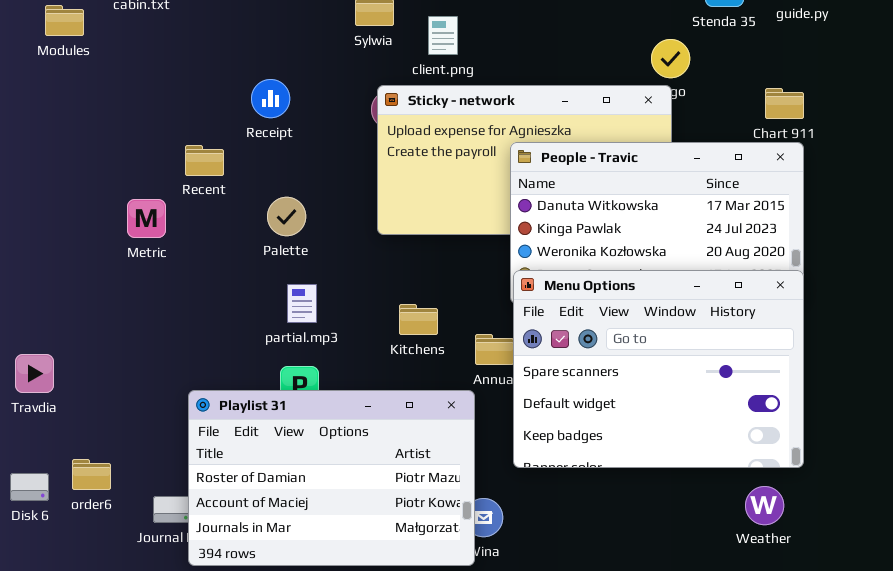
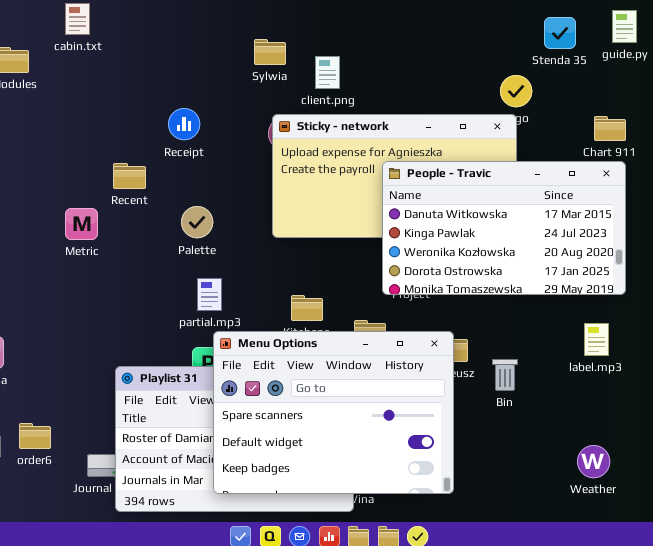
Menu Options: [513,270,804,468] -> [213,331,454,494], moved

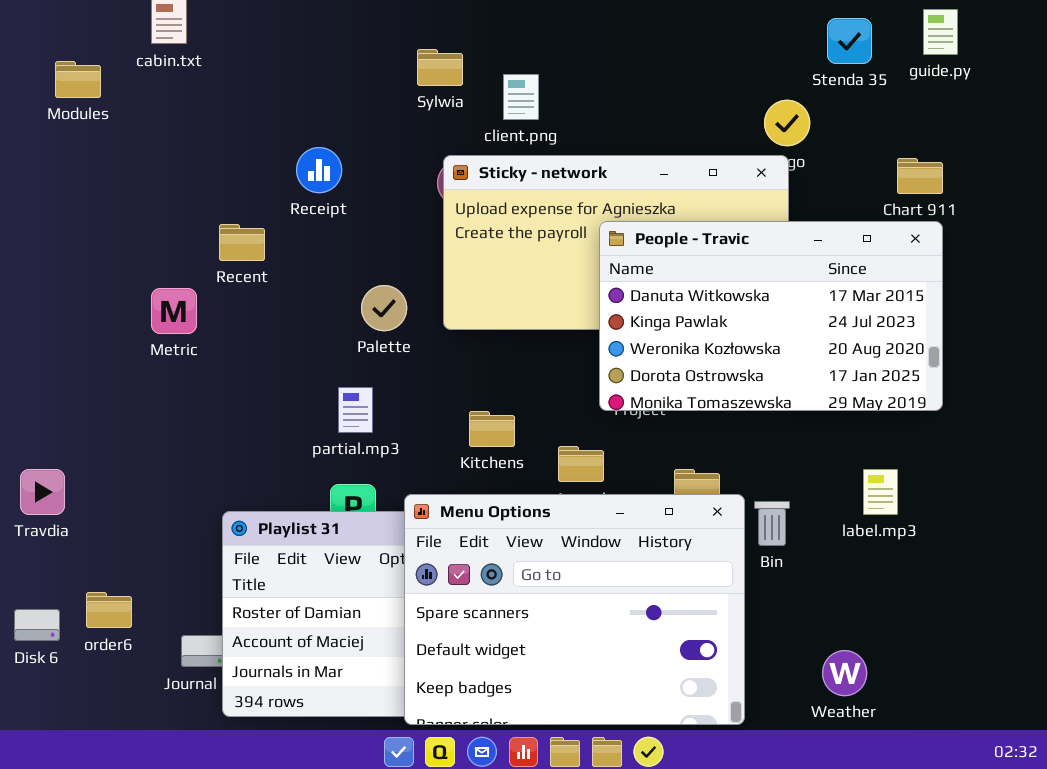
Palette: [181,206,213,238] -> [361,285,407,331], moved
label.mp3: [584,323,609,356] -> [863,469,898,515], moved
Menu Options: [213,331,454,494] -> [404,494,745,725], moved
Weather: [577,445,610,478] -> [822,650,867,696], moved

